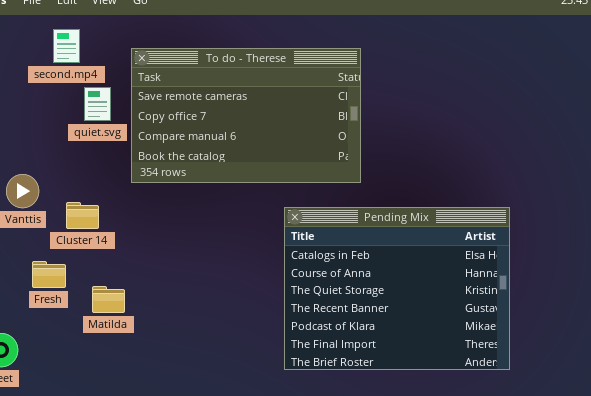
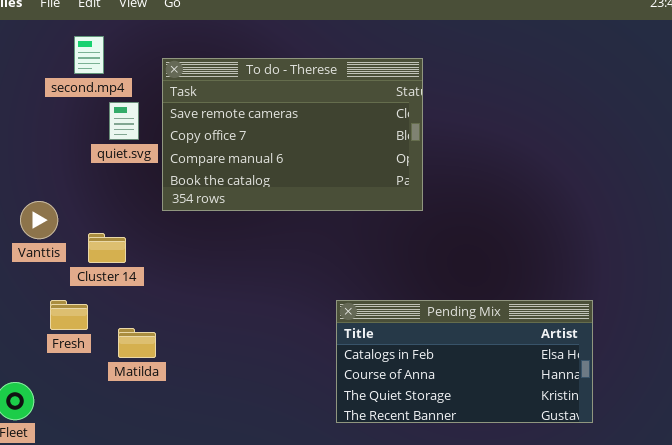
Pending Mix: [284,207,510,370] -> [336,300,593,423], resized

